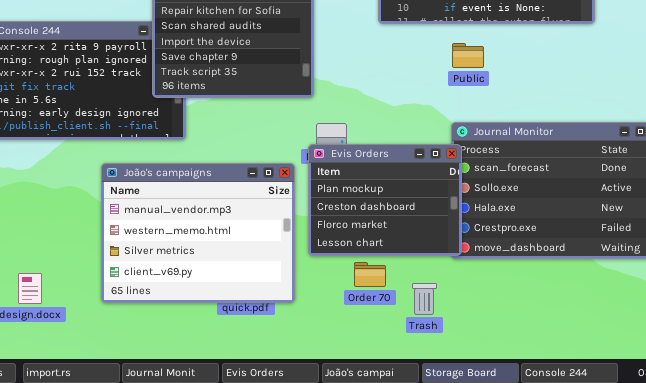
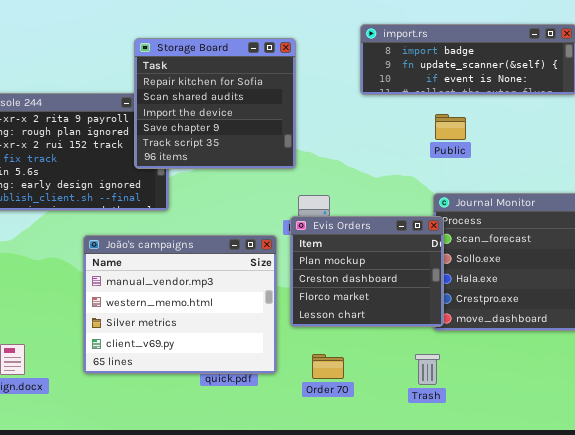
Order 70: [354,262,386,287] -> [312,354,344,379], moved
Trash: [412,283,437,315] -> [415,354,440,385], moved

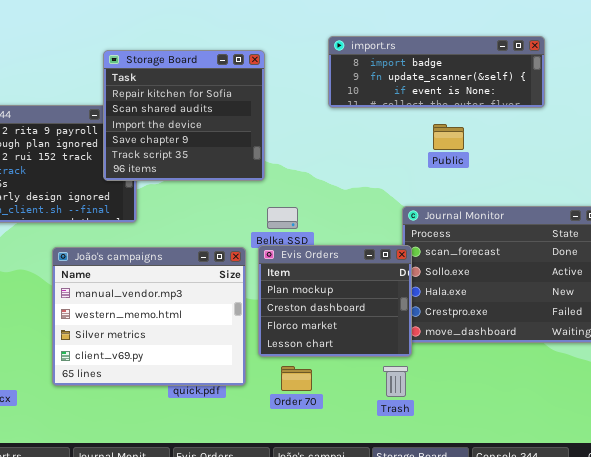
Public: [435,114,466,140] -> [433,124,464,150], moved
Evis Orders: [290,216,444,327] -> [258,245,412,357], moved

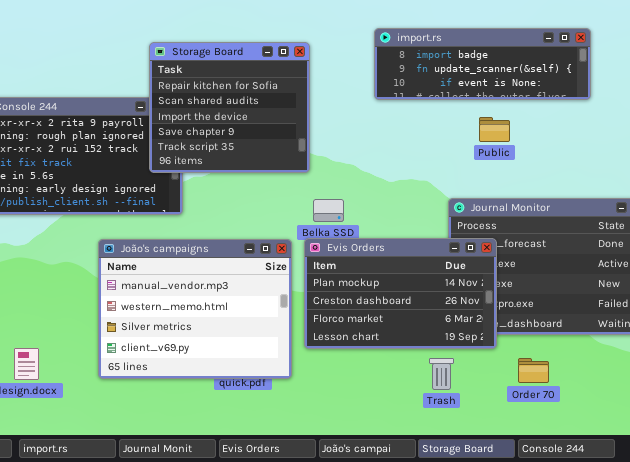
Evis Orders: [258,245,412,357] -> [304,238,497,349], resized
Order 70: [281,366,312,391] -> [518,358,549,383], moved

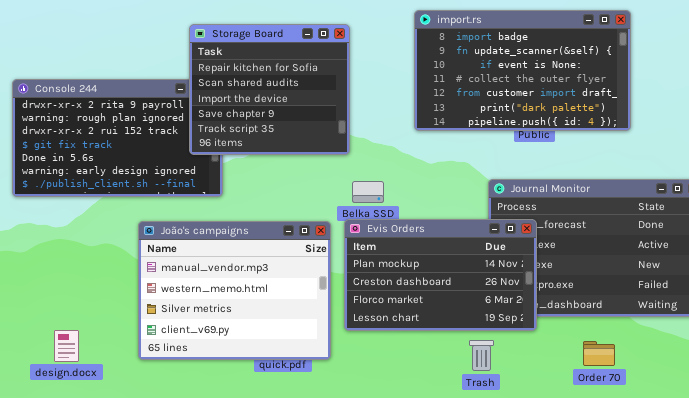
import.rs: [374,28,591,100] -> [414,10,631,131], resized
Order 70: [518,358,549,383] -> [583,341,615,366], moved

